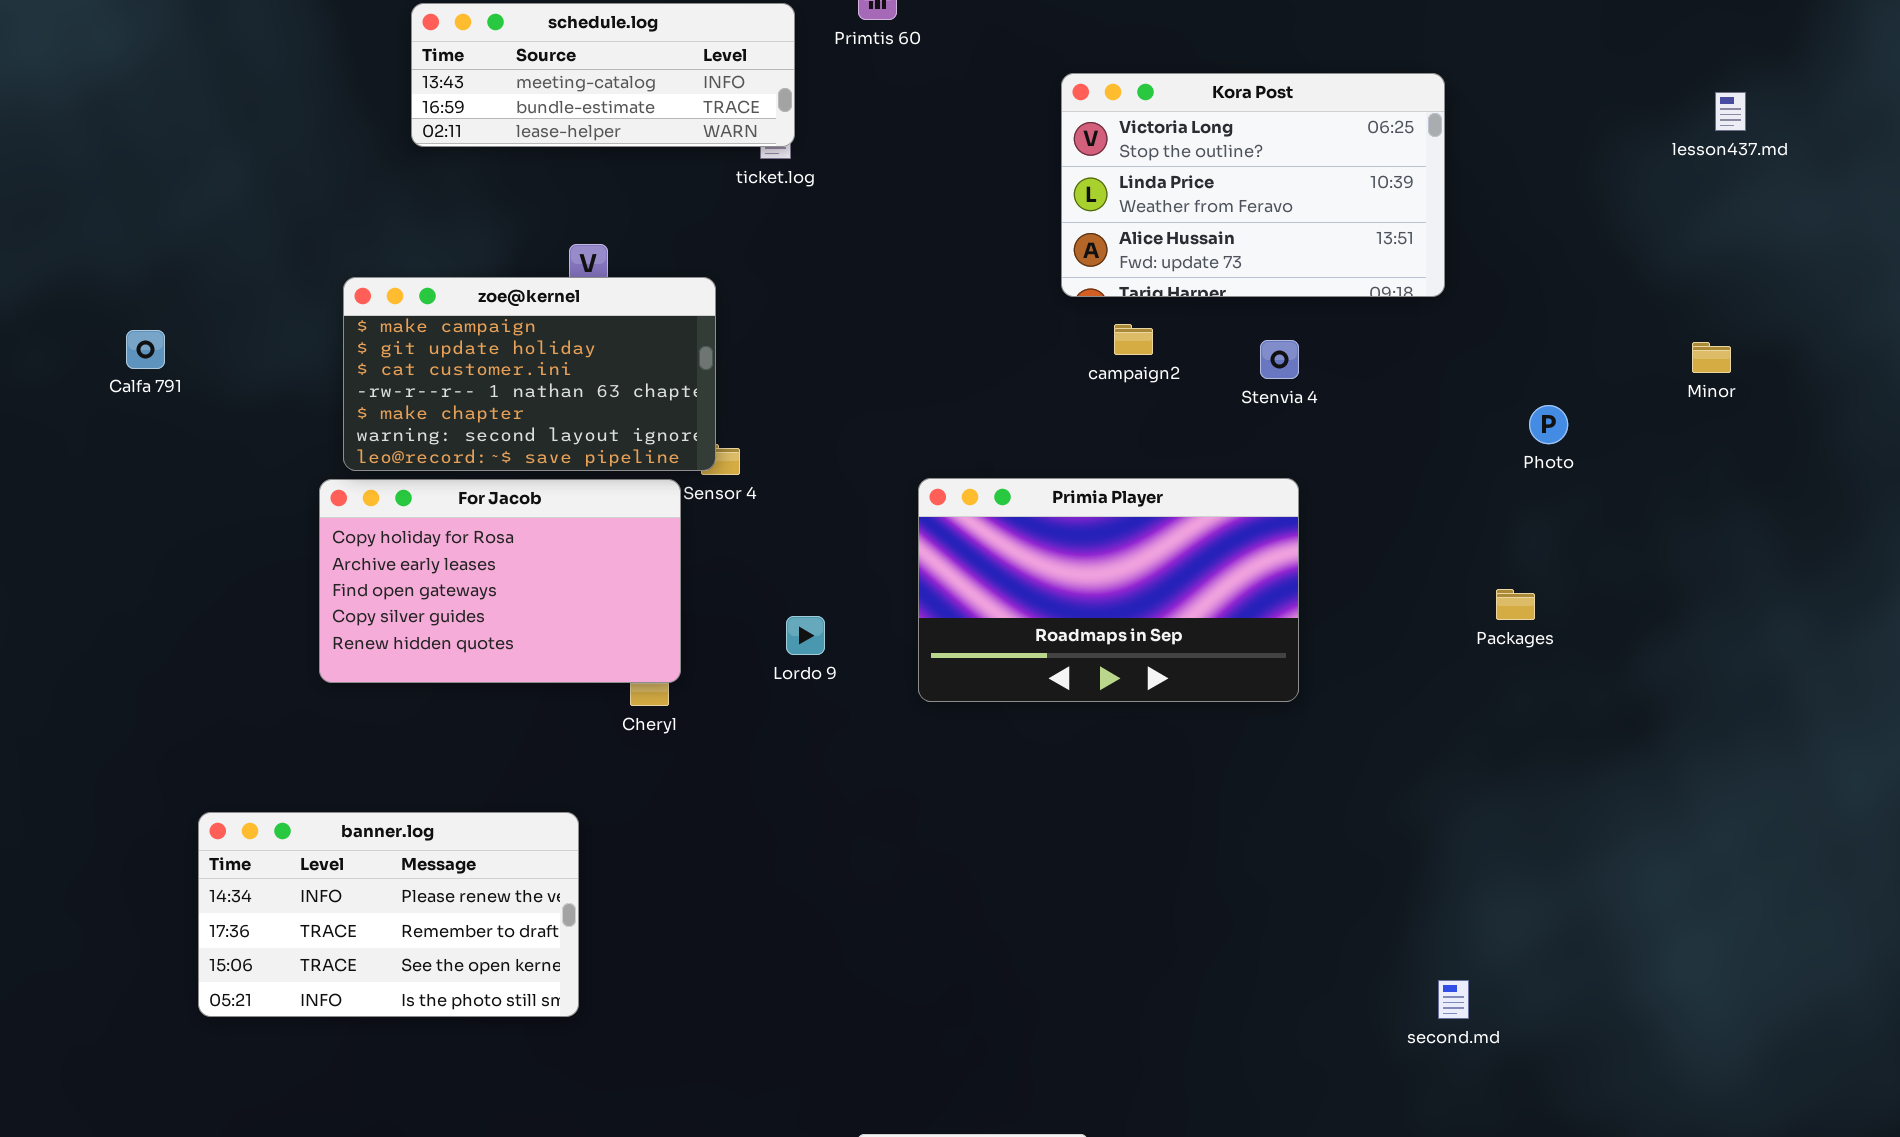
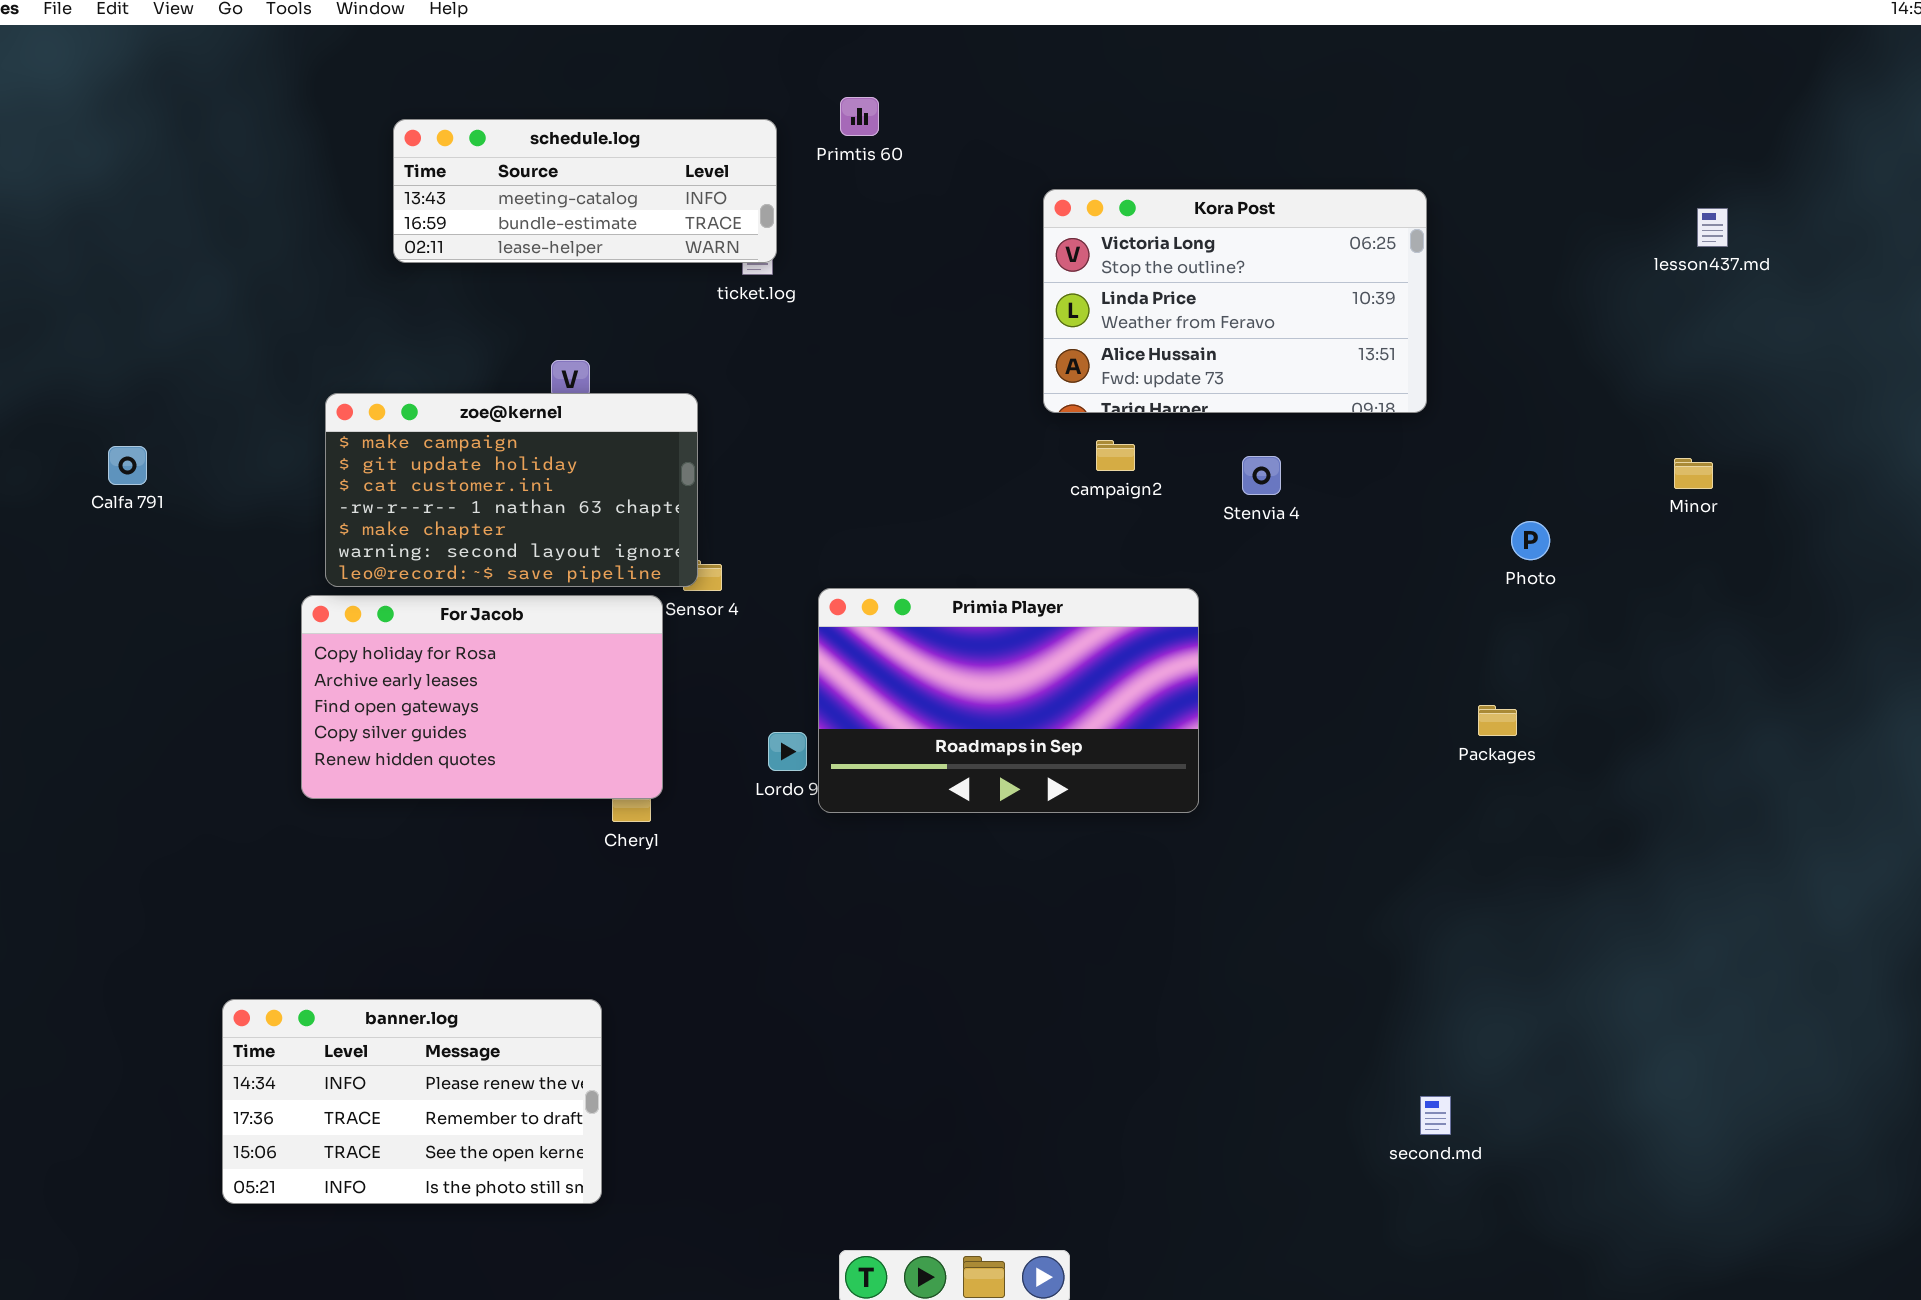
Primia Player: [918,478,1299,702] -> [818,588,1199,813], moved
banner.log: [198,812,579,1017] -> [222,999,602,1204], moved

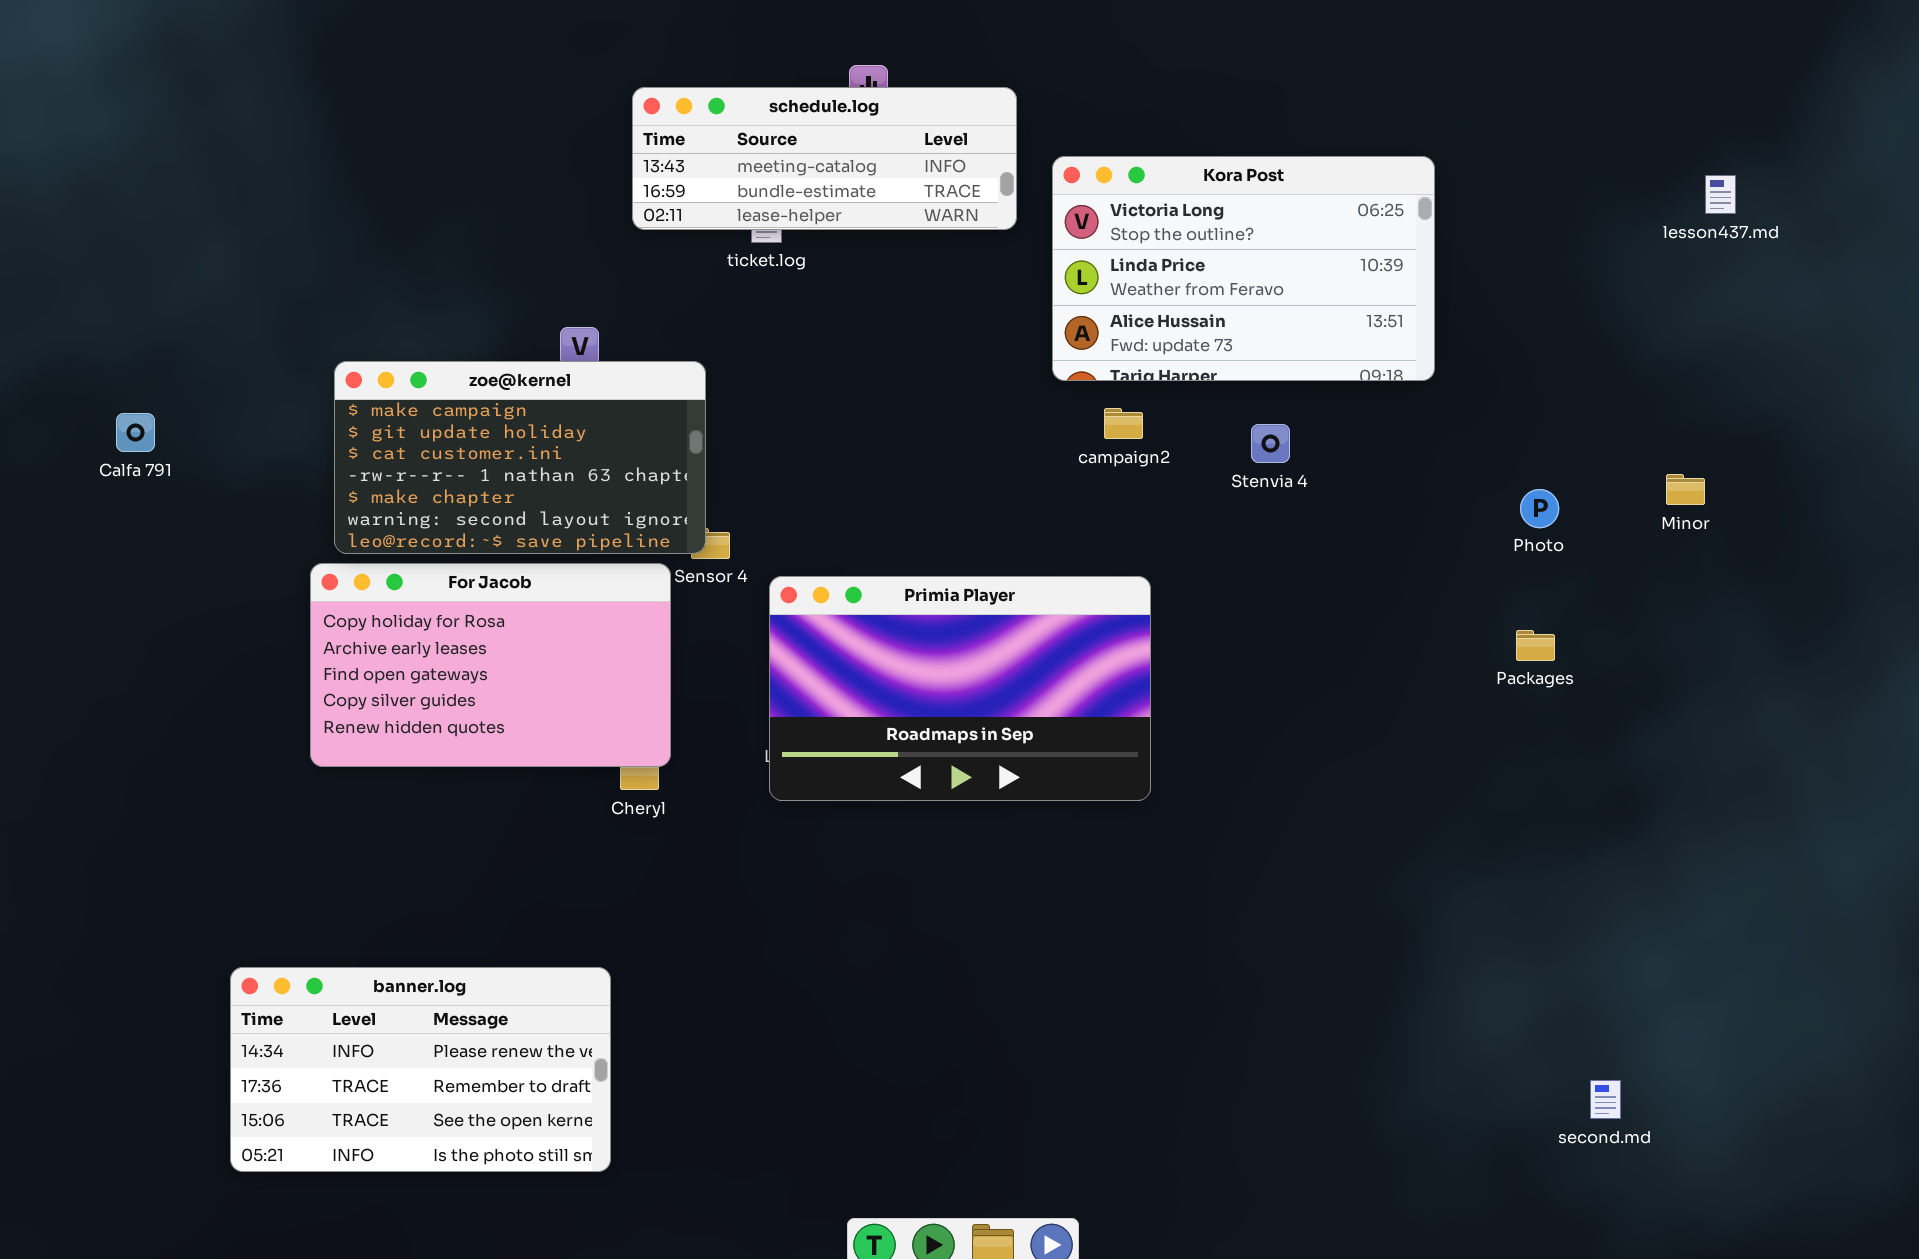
schedule.log: [393,119,777,263] -> [632,87,1017,230], moved
Minor: [1674,458,1713,489] -> [1666,474,1705,505], moved
Primia Player: [818,588,1199,813] -> [769,576,1151,801], moved
Packages: [1478,705,1517,736] -> [1516,630,1555,661], moved
second.md: [1420,1096,1451,1135] -> [1590,1080,1621,1119], moved

